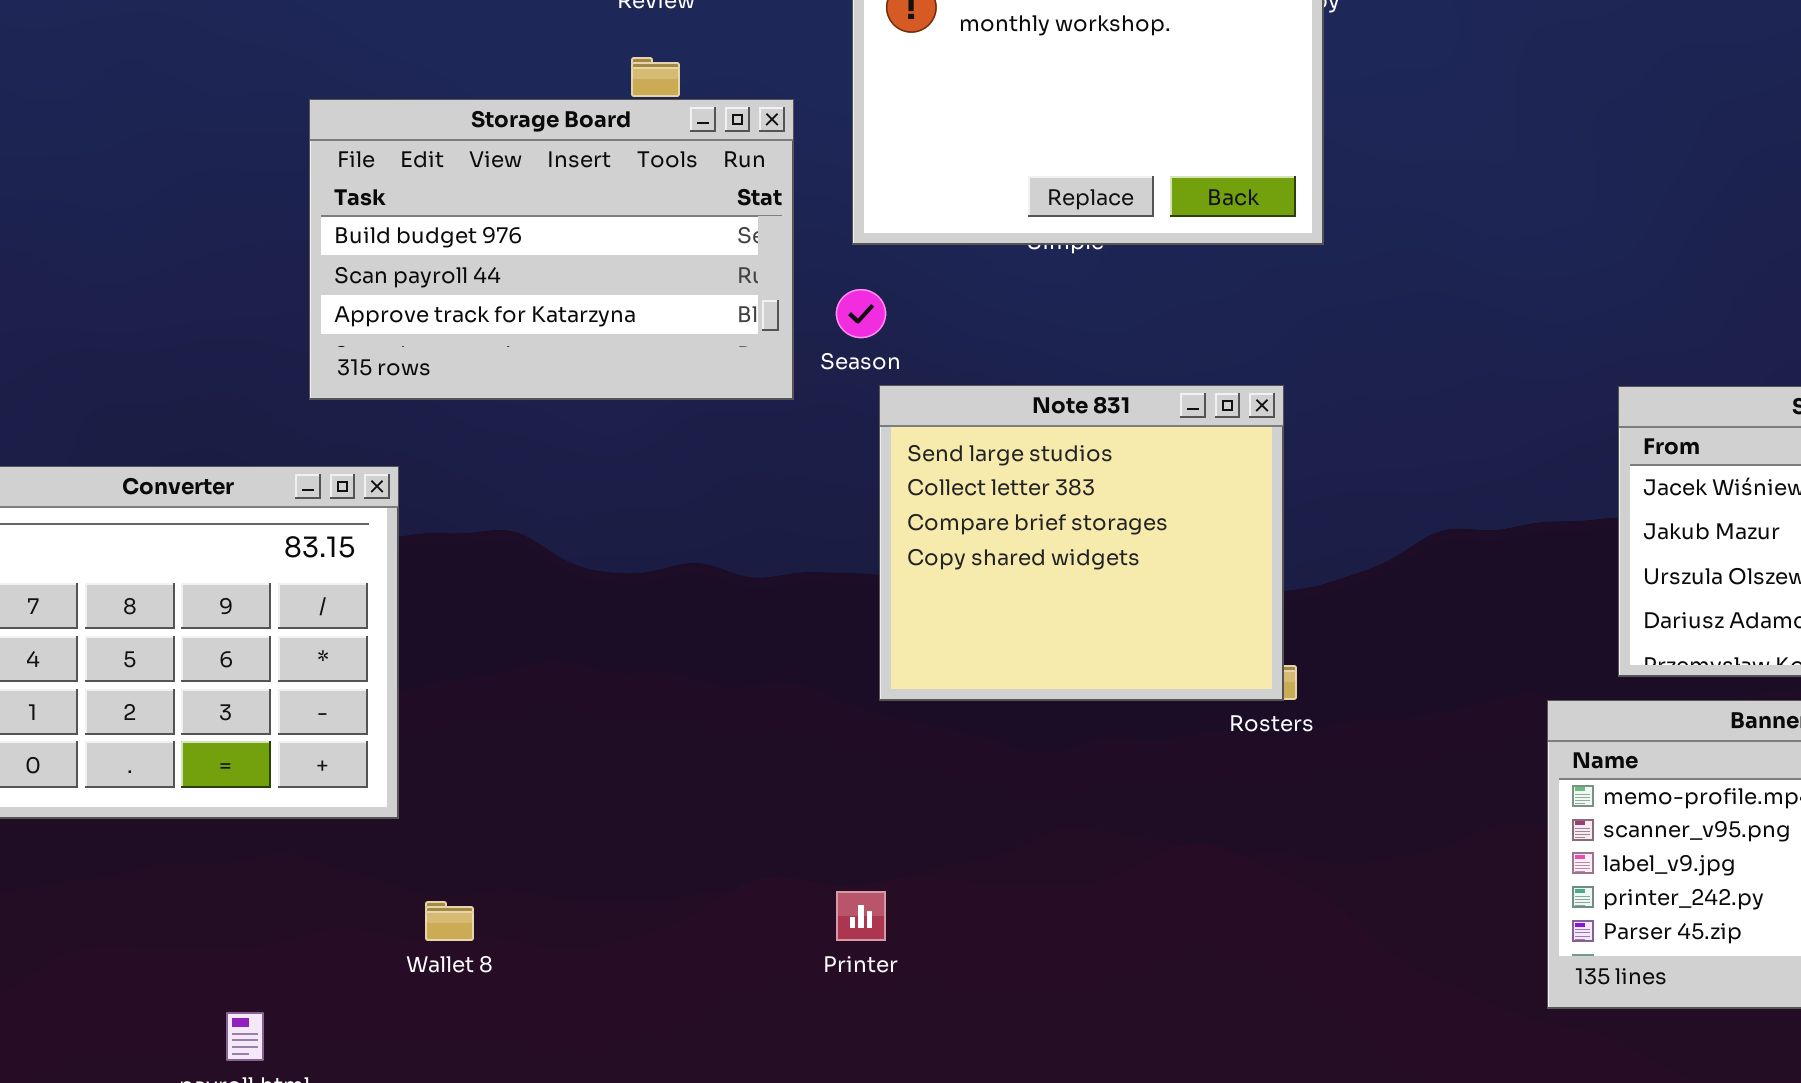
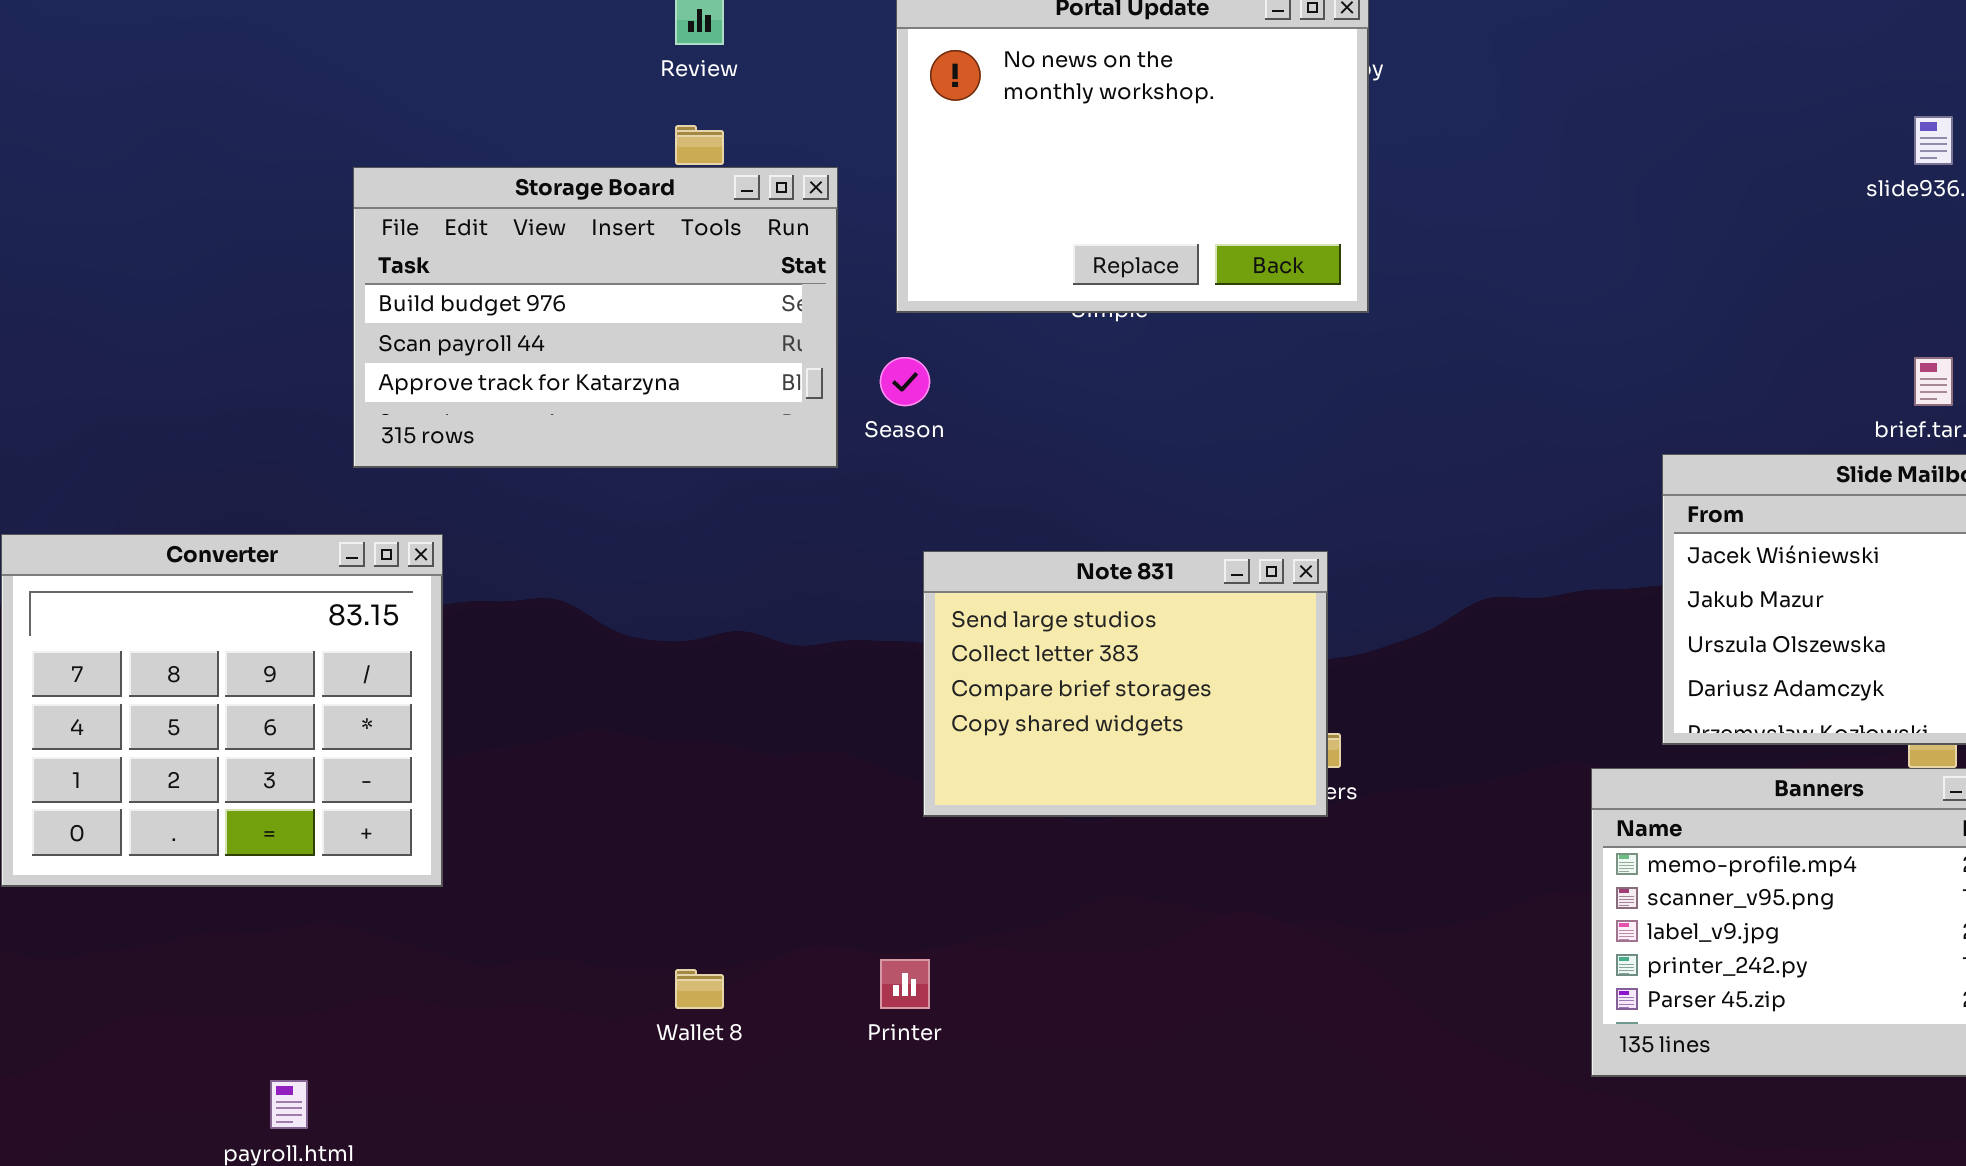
Note 831: [879,385,1284,701] -> [923,551,1328,817], moved, resized
Wallet 8: [425,901,474,941] -> [675,969,724,1009], moved

